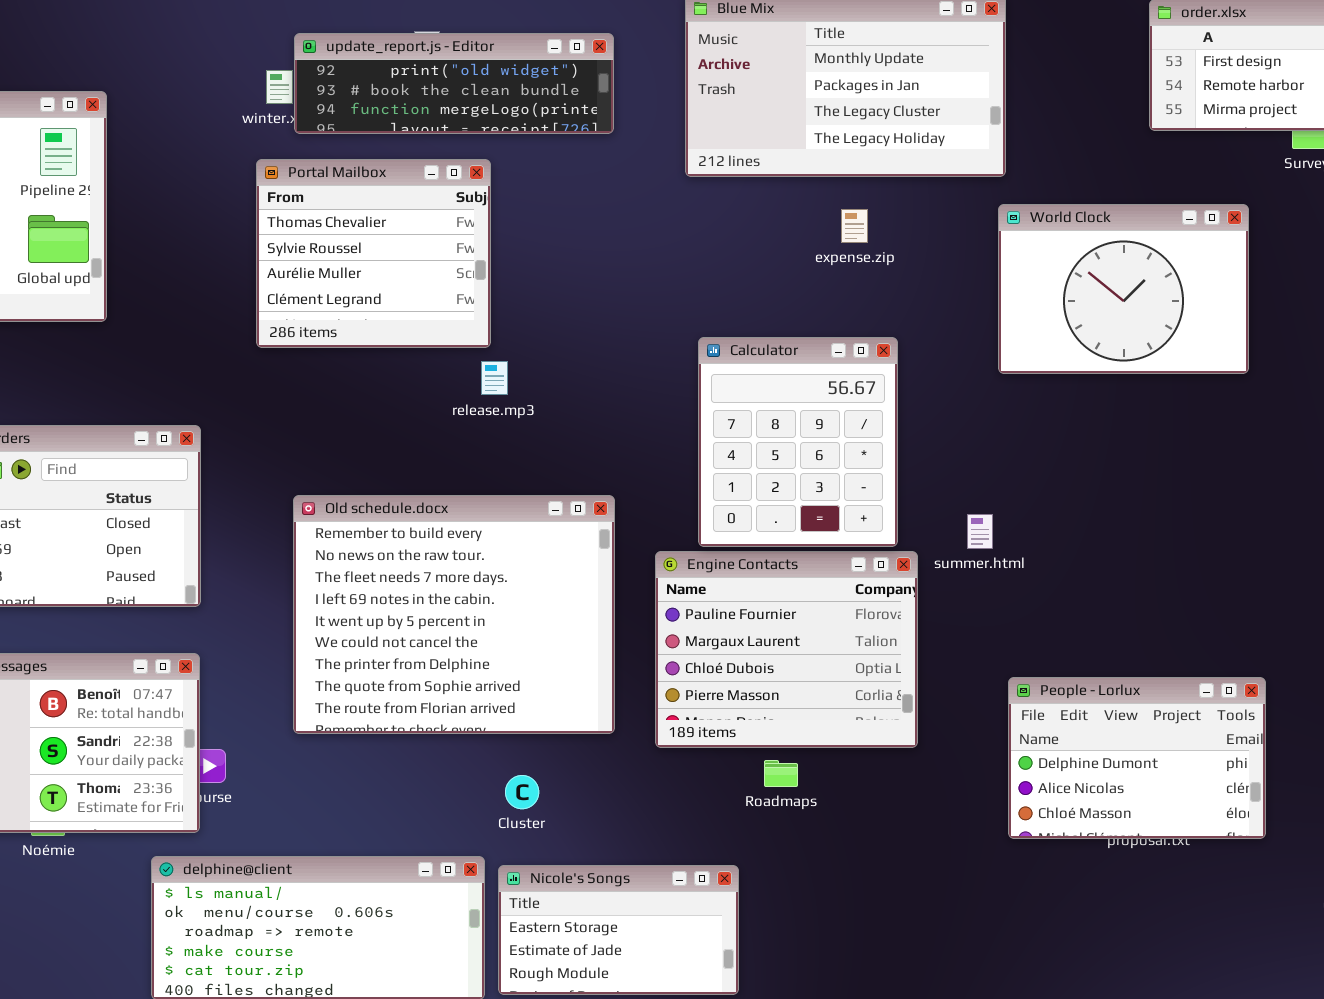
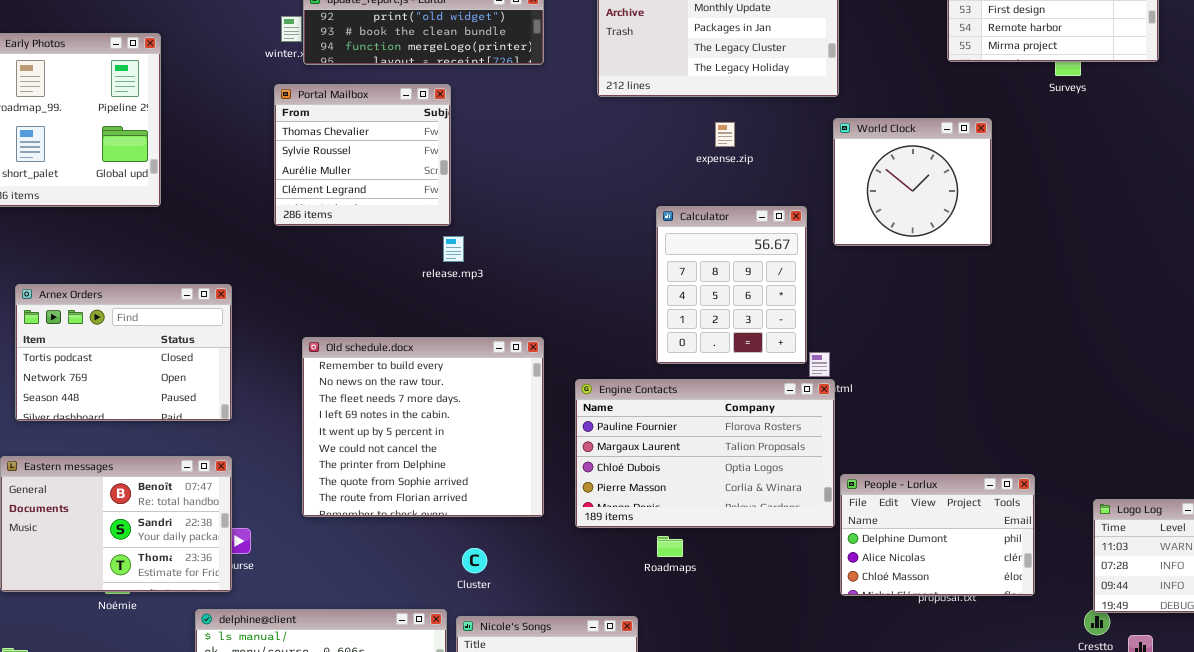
World Clock: [998,204,1249,374] -> [833,118,992,246], resized
Calculator: [698,337,898,547] -> [656,206,807,364], moved
Engine Contacts: [655,551,918,748] -> [575,379,835,528], resized

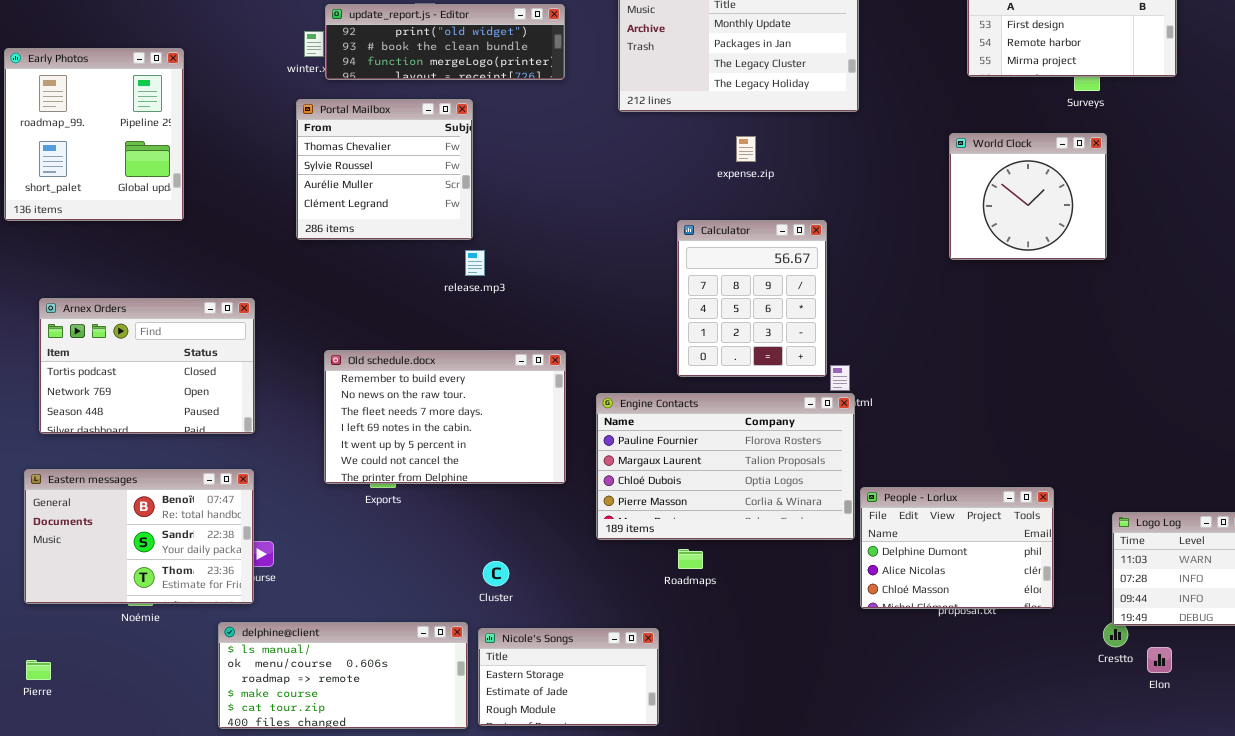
World Clock: [833,118,992,246] -> [949,133,1107,260], moved
Old schedule.docx: [302,337,544,517] -> [324,350,566,484], resized

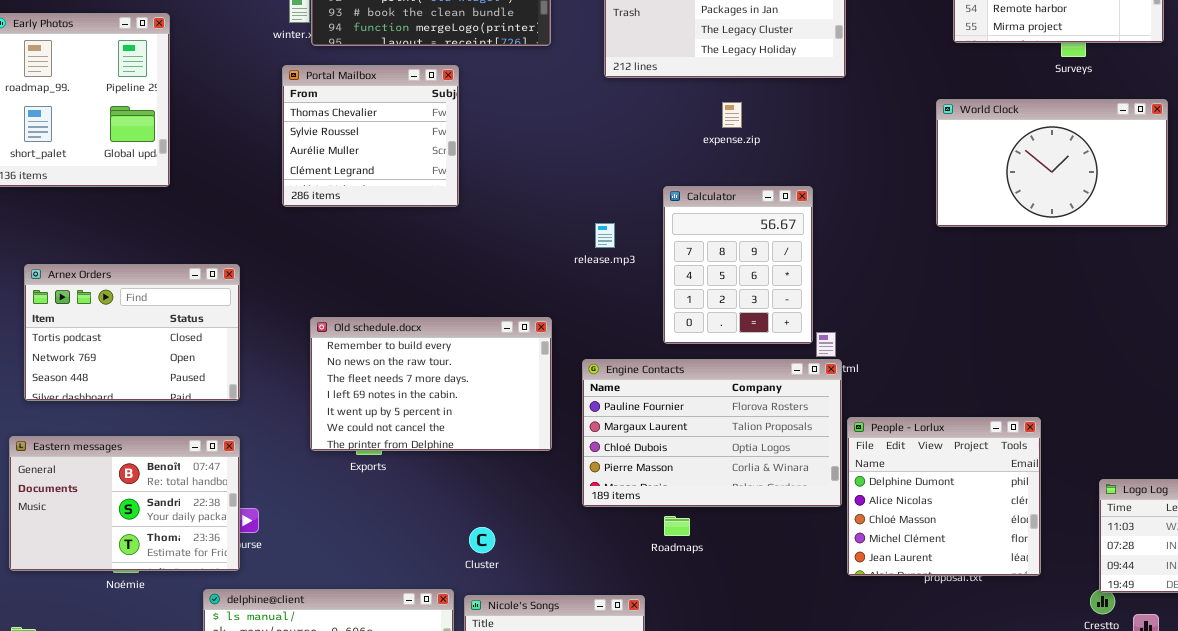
World Clock: [949,133,1107,260] -> [936,99,1168,227], resized
release.mp3: [465,250,485,276] -> [595,223,615,248], moved
People - Lorlux: [860,487,1054,609] -> [847,417,1041,576], resized

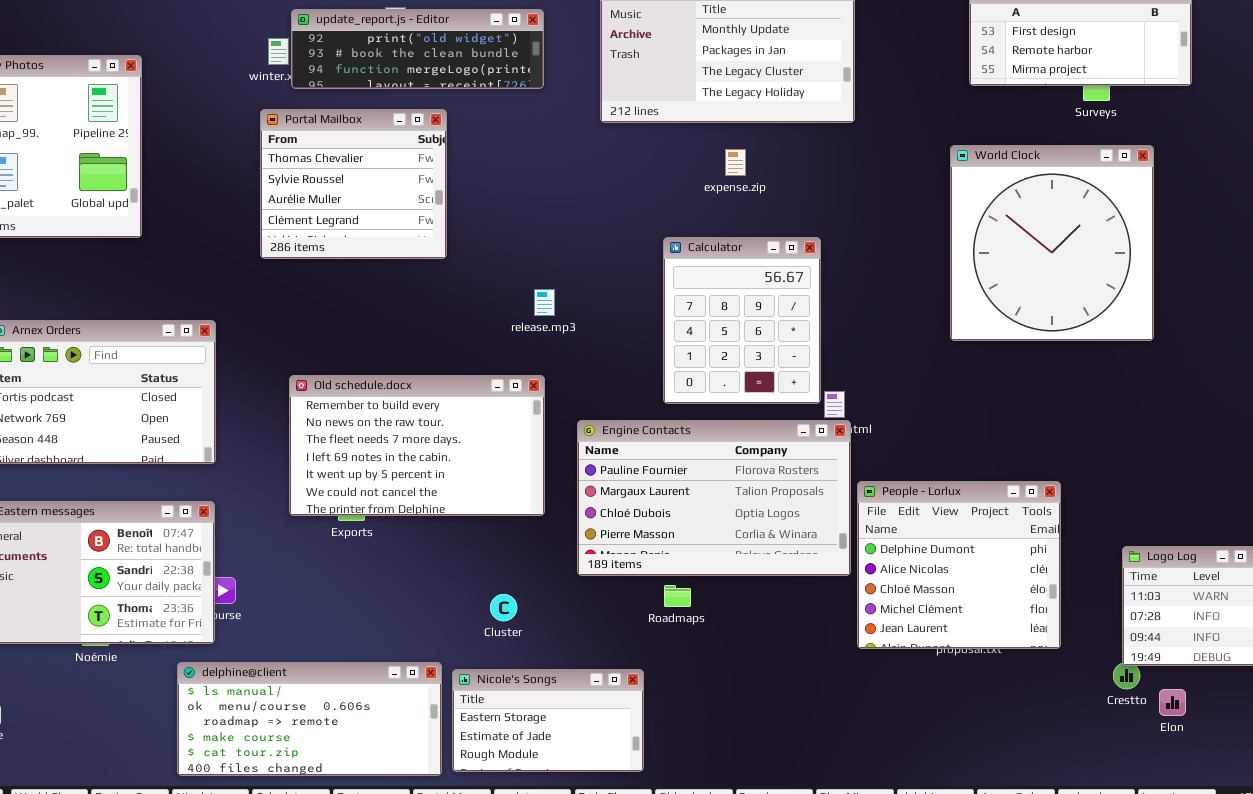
World Clock: [936,99,1168,227] -> [950,145,1154,341], resized
release.mp3: [595,223,615,248] -> [534,289,555,316], moved
Cluster: [469,527,495,553] -> [490,594,517,621], moved

